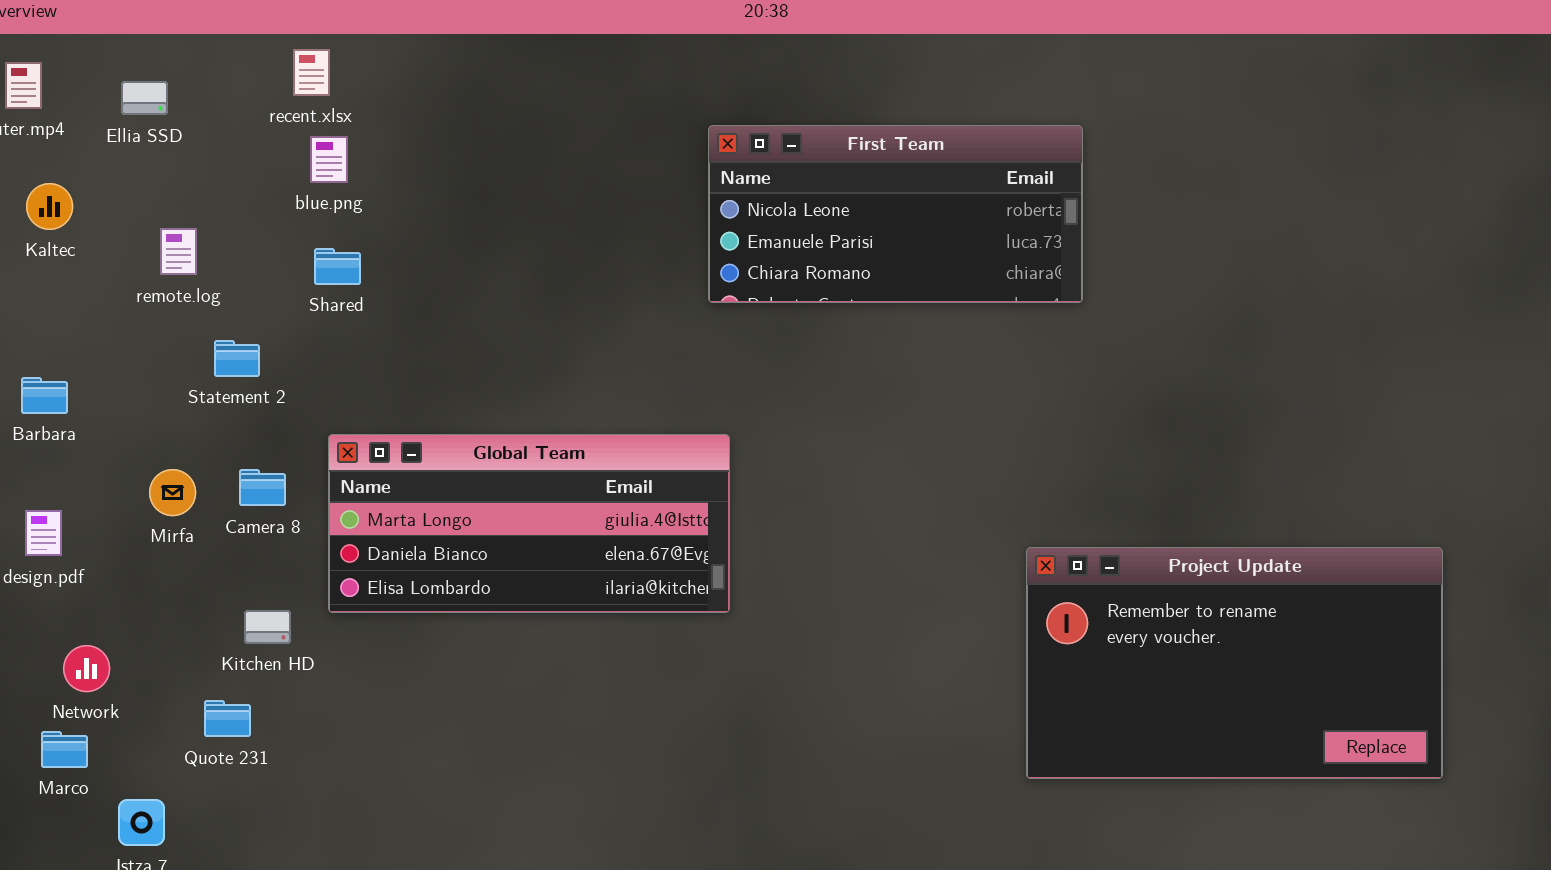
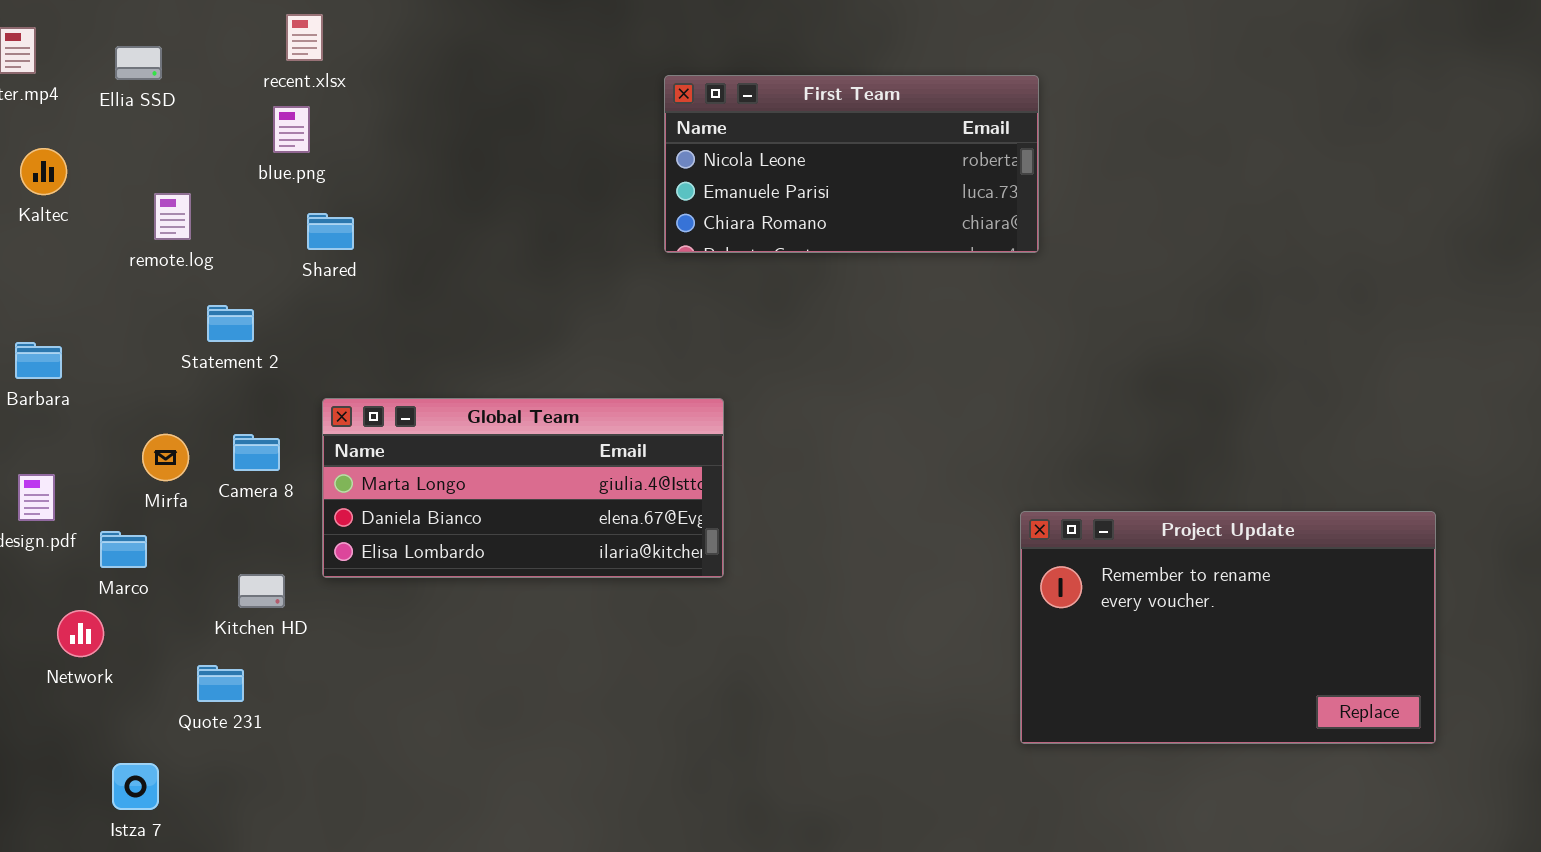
First Team: [708,125,1083,303] -> [664,75,1039,253], moved
blue.png: [310,136,348,183] -> [273,106,310,153], moved
Marco: [41,731,88,768] -> [100,531,147,568], moved

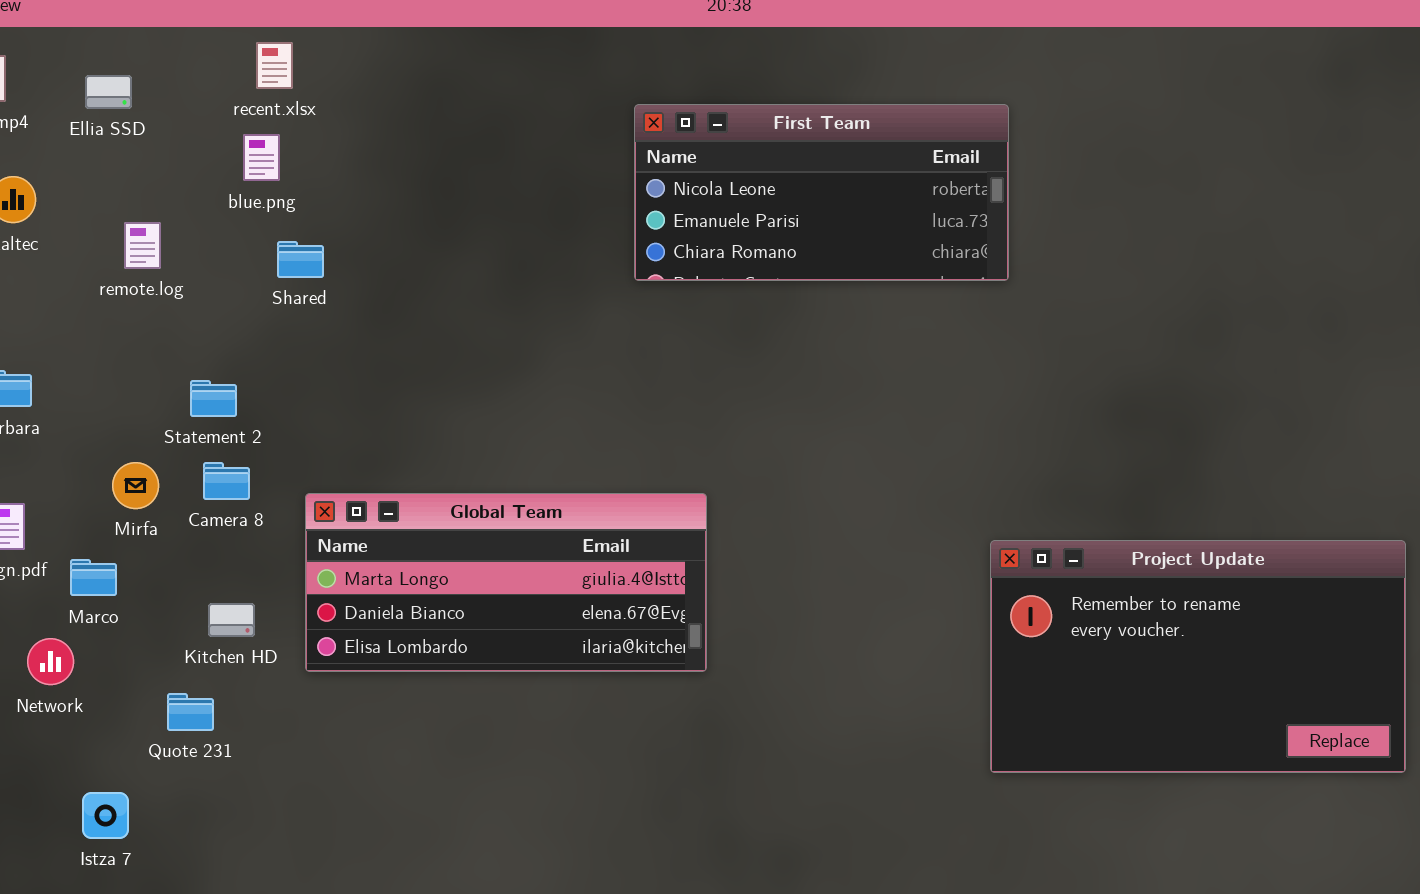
Statement 2: [207,305,254,342] -> [190,380,237,417], moved
Global Team: [322,398,724,578] -> [305,493,707,672], moved

